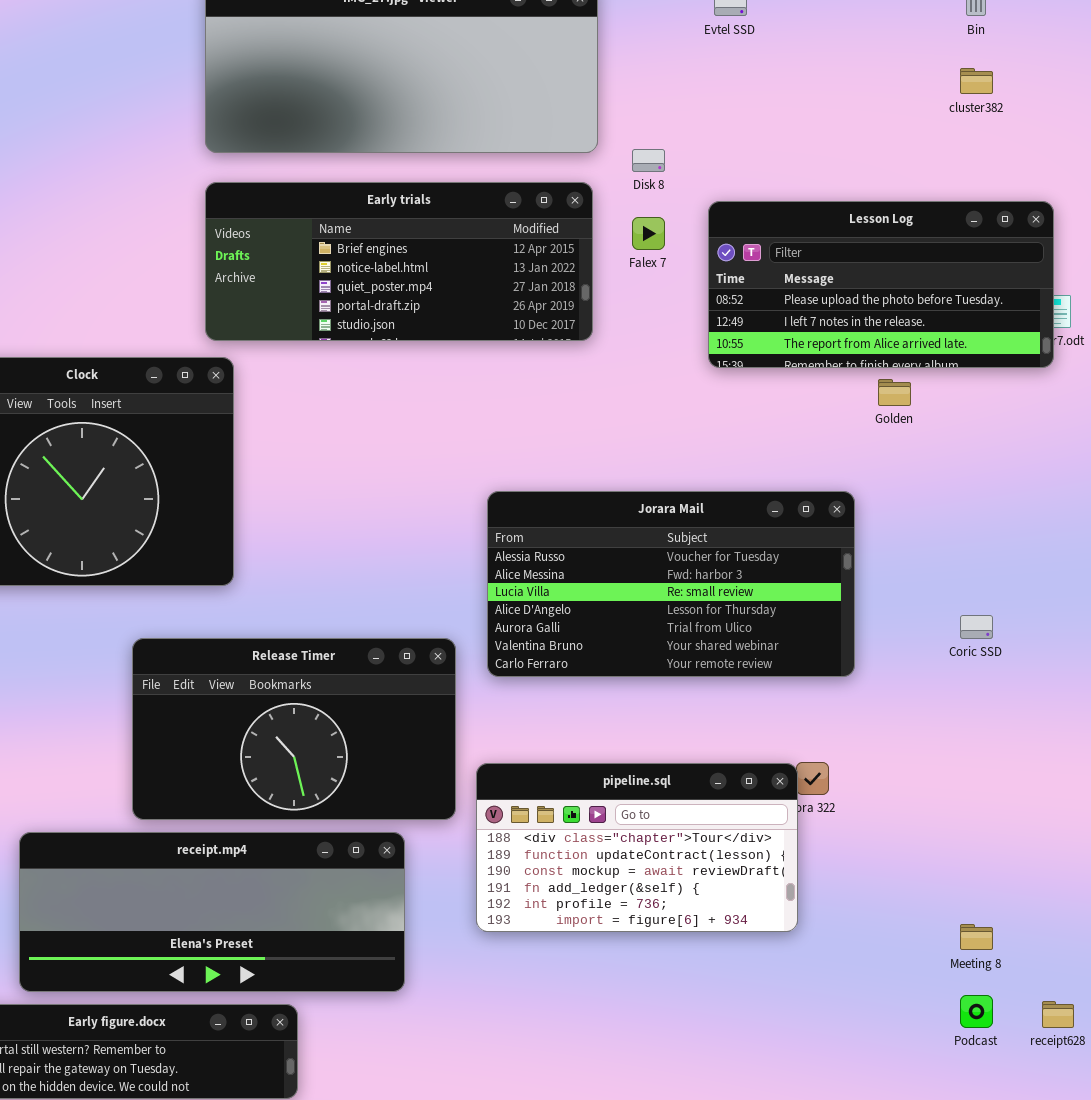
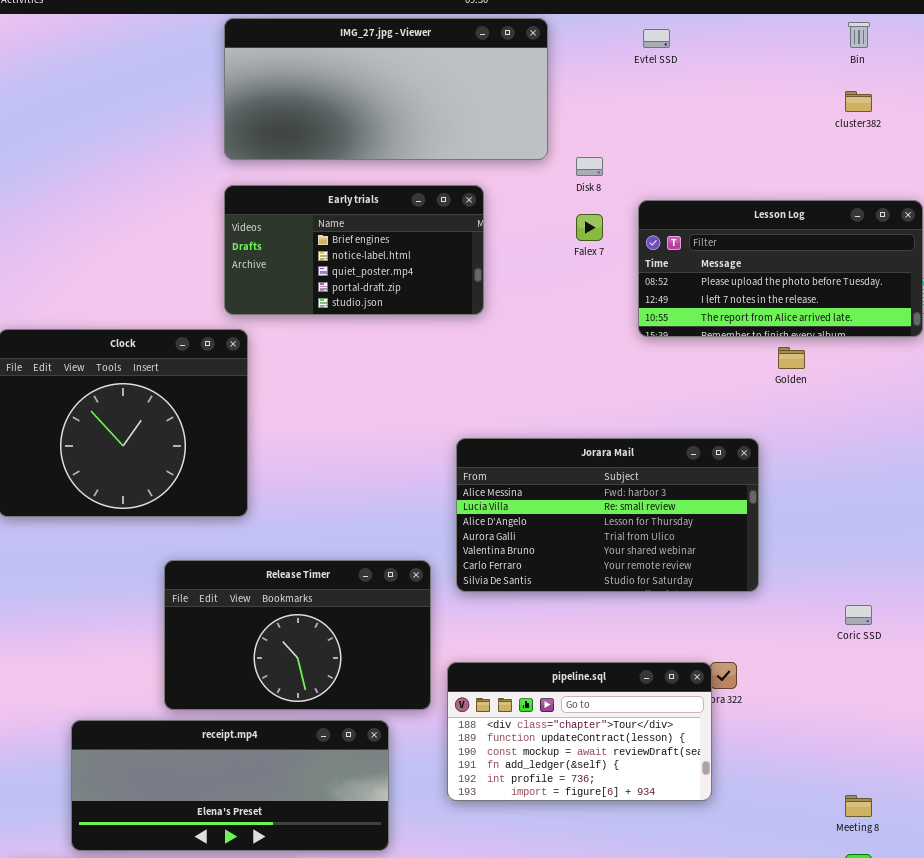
Early trials: [205,182,593,341] -> [224,185,484,315], resized
Jorara Mail: [487,491,855,677] -> [456,438,759,592], scrolled down 1 row
Coric SSD: [960,615,993,639] -> [845,605,872,625], moved

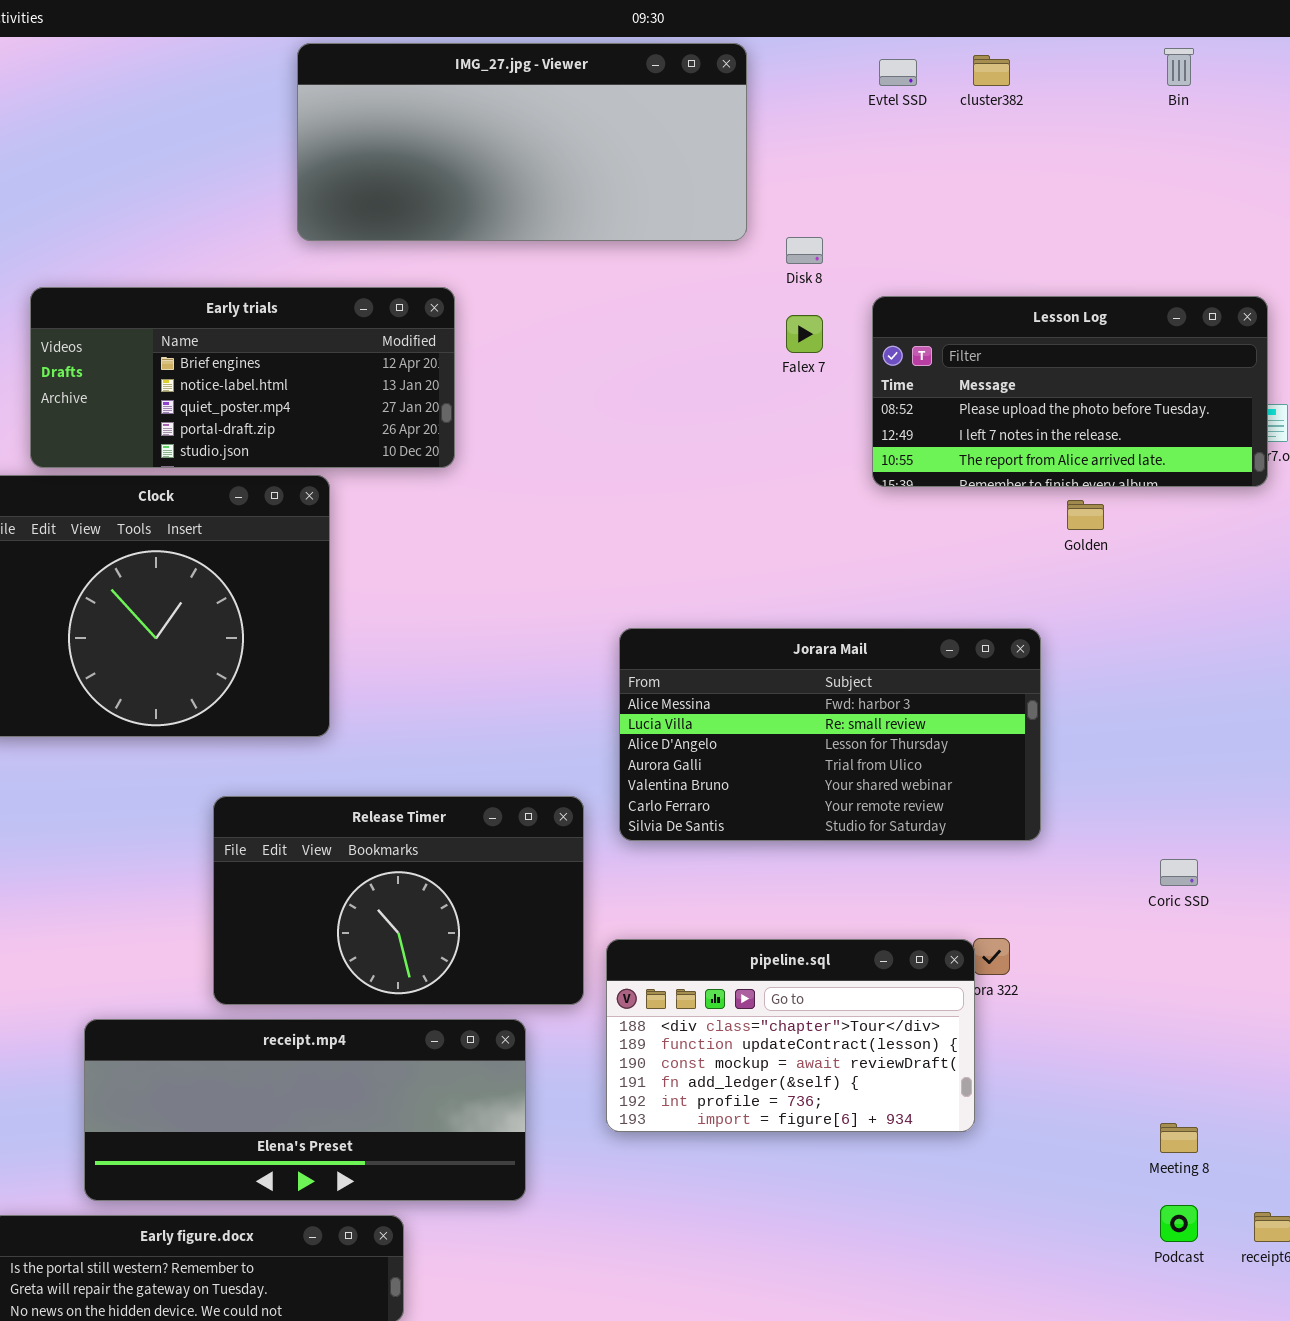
cluster382: [845,91,872,112] -> [973,55,1010,86], moved
Early trials: [224,185,484,315] -> [30,287,455,468], moved, resized

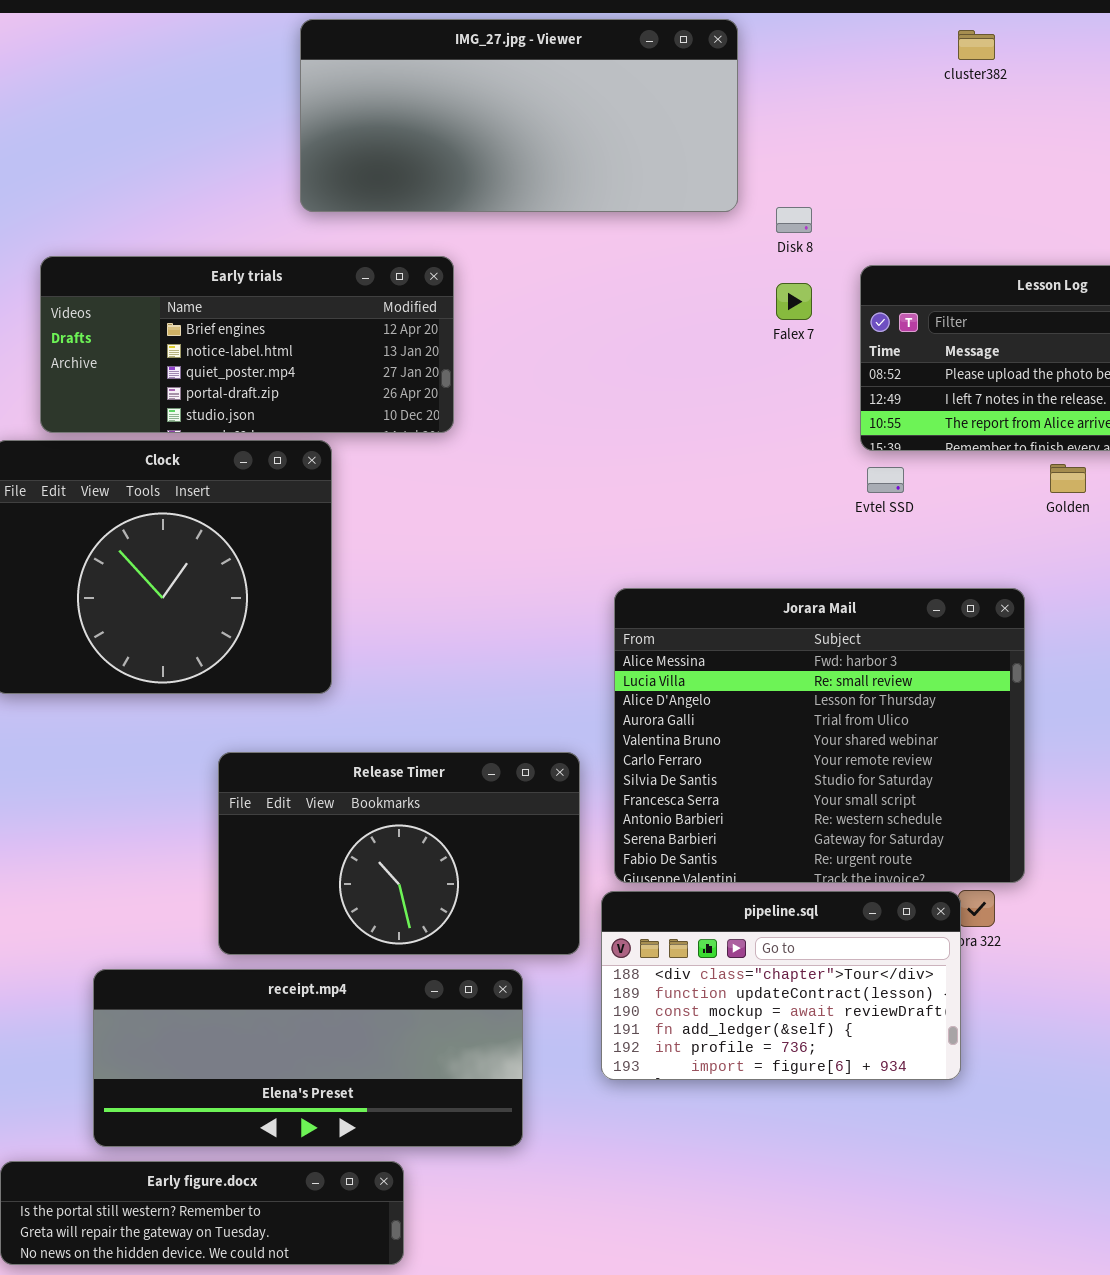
Evtel SSD: [879,59,917,86] -> [867,467,904,493], moved
Jorara Mail: [619,628,1041,841] -> [614,588,1025,883], resized

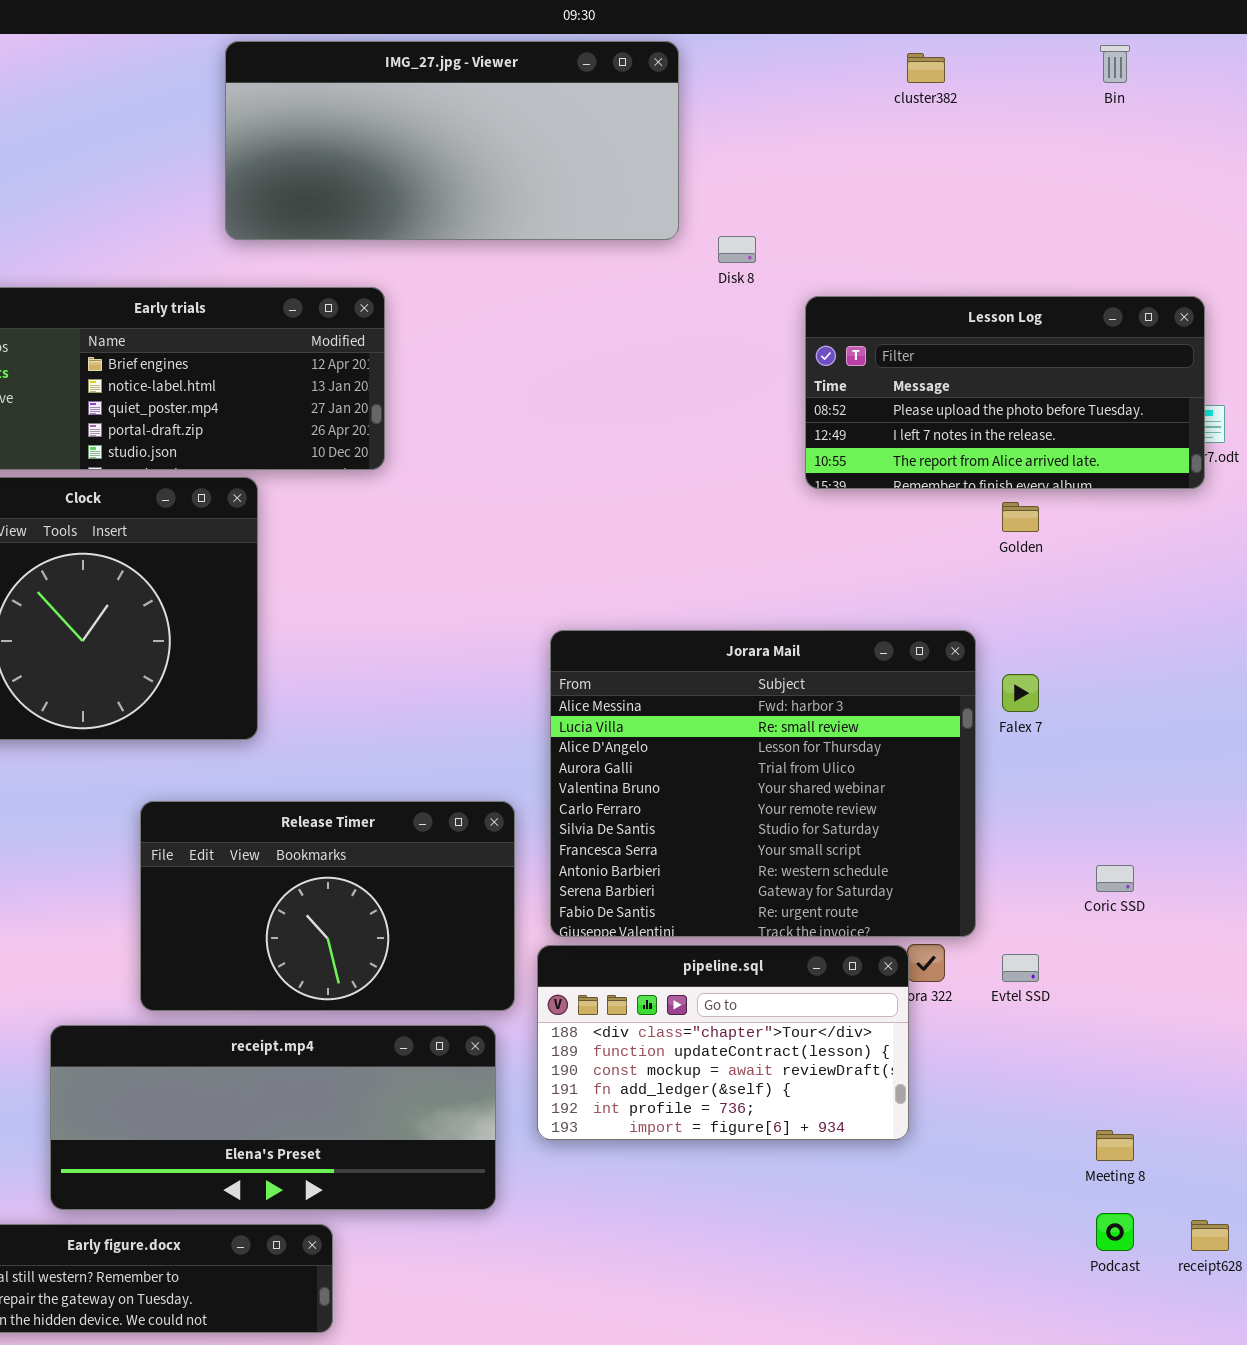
Falex 7: [776,283,812,320] -> [1002,674,1039,712], moved
Evtel SSD: [867,467,904,493] -> [1002,954,1039,982], moved
receipt.mp4: [93,969,523,1147] -> [50,1025,496,1210], moved

